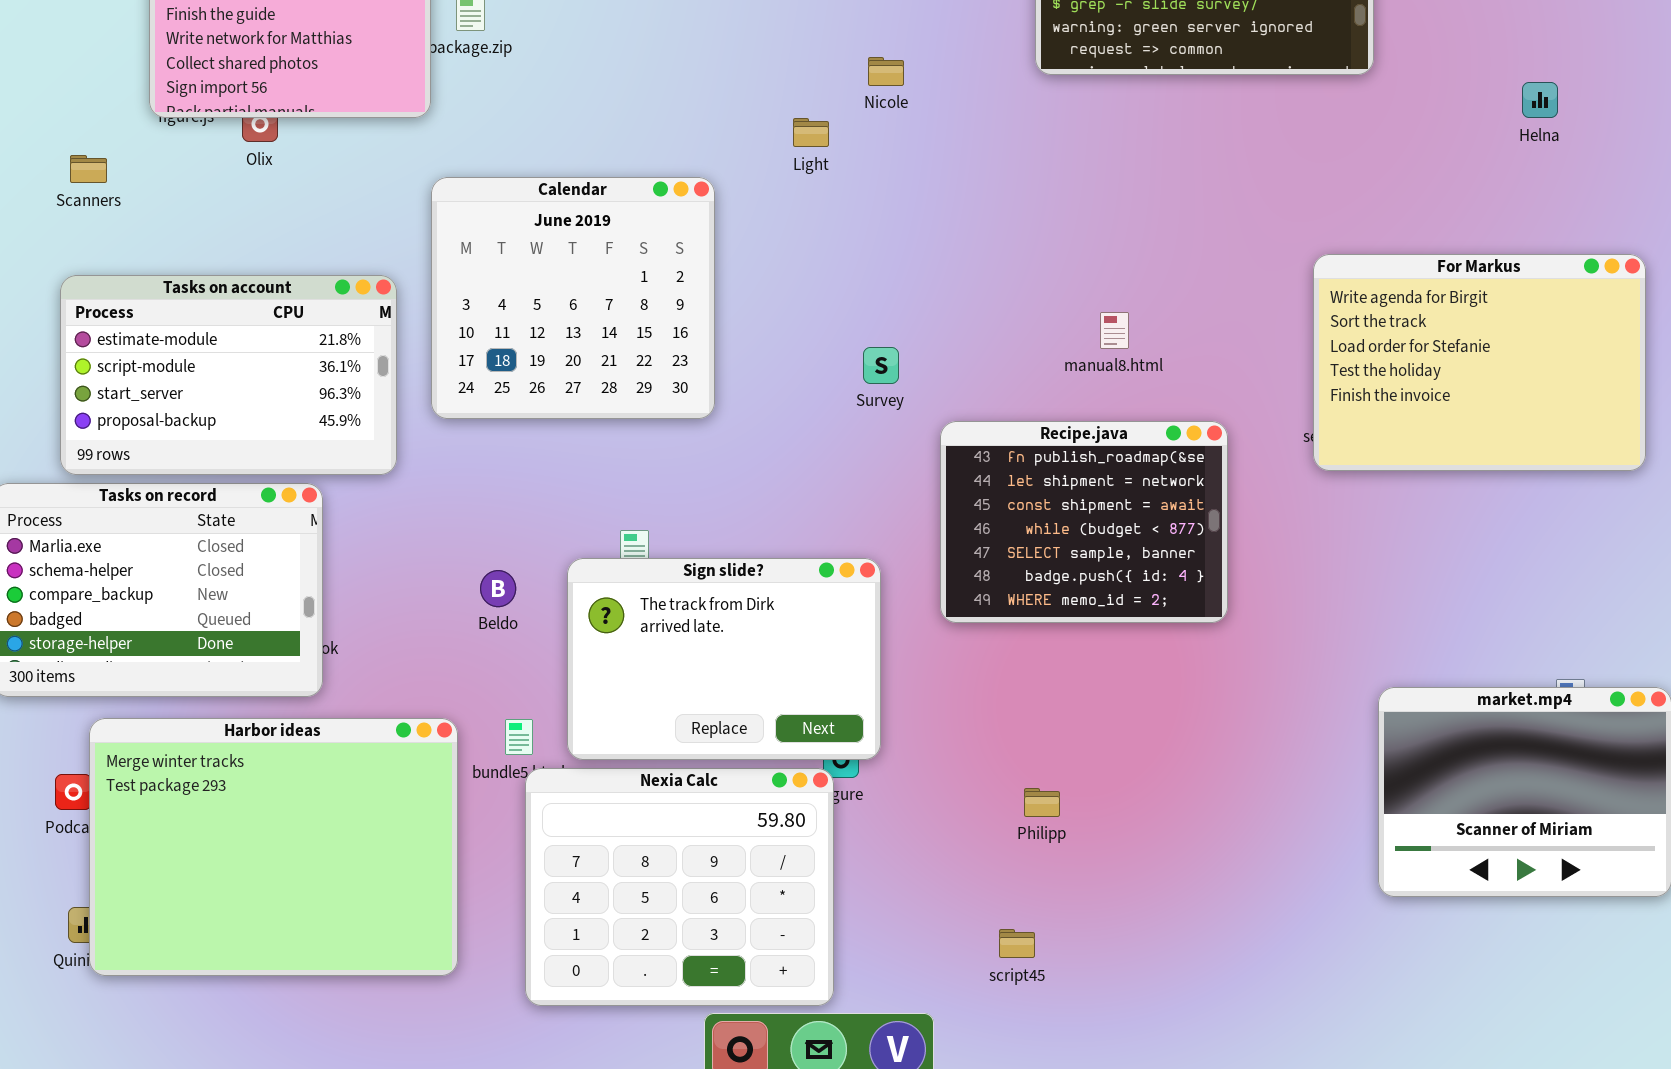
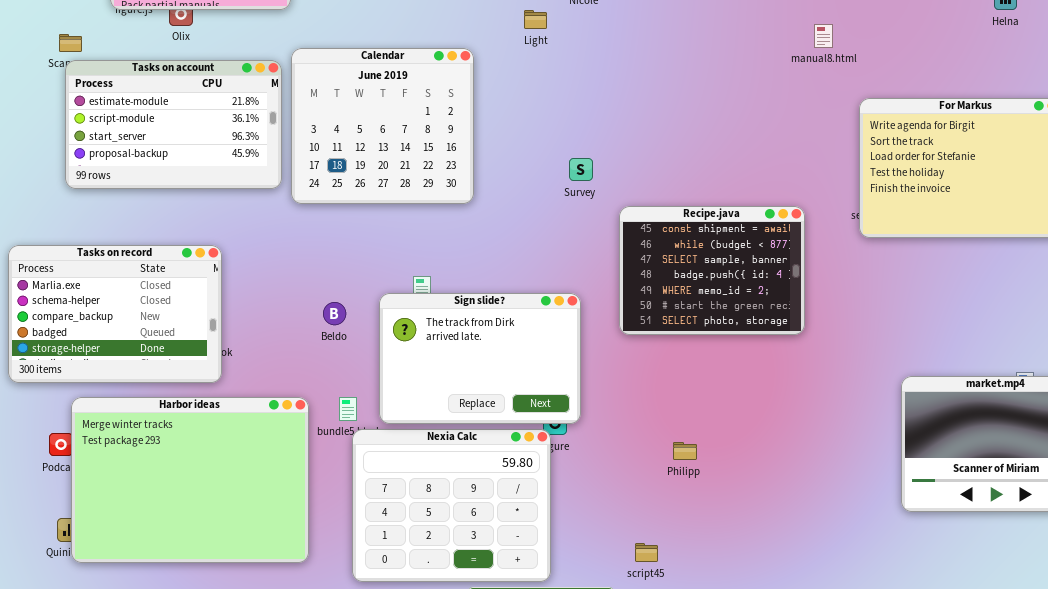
Tasks on account: [60,275,397,475] -> [65,60,282,189], moved
manual8.html: [1100,312,1129,349] -> [814,24,833,48], moved
Recipe.java: [940,421,1228,623] -> [619,206,805,335], scrolled down 2 rows
script45: [999,929,1035,958] -> [635,543,658,562], moved

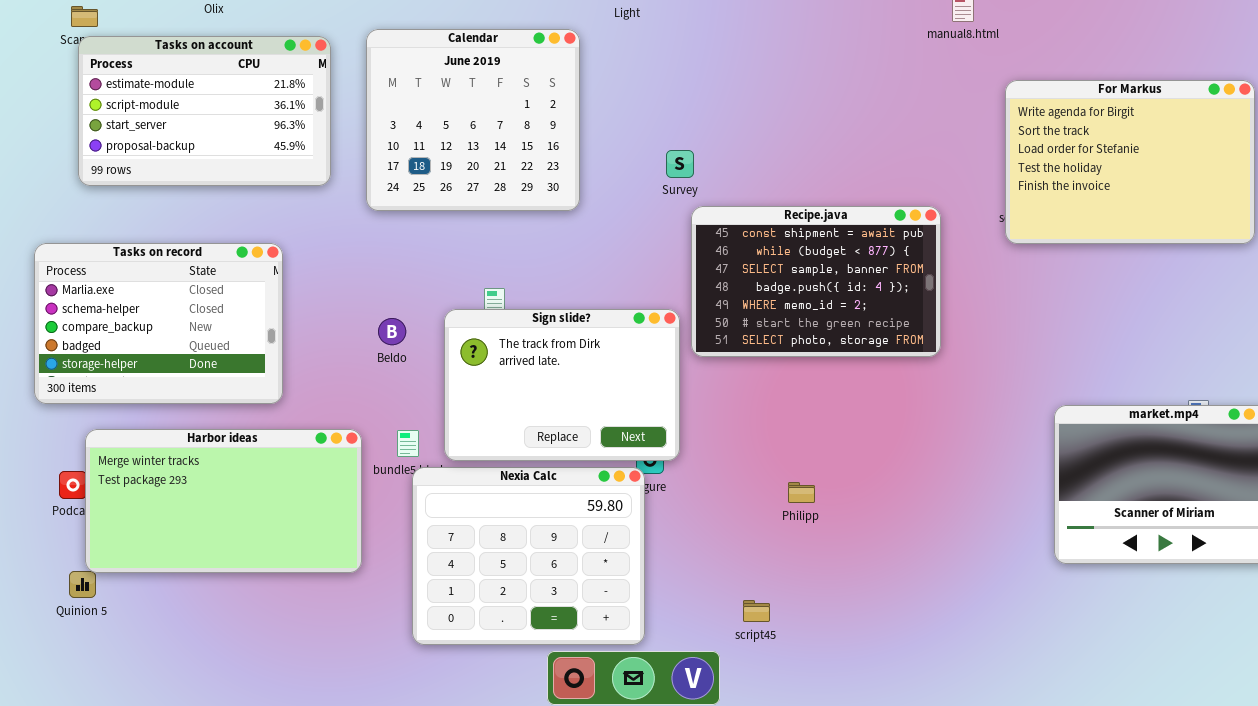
Calendar: [291,48,474,204] -> [366,29,580,211], moved
Recipe.java: [619,206,805,335] -> [691,206,941,357], resized
Tasks on record: [8,245,222,383] -> [34,243,283,404], moved
Harbor ideas: [71,397,309,563] -> [85,429,362,573], resized

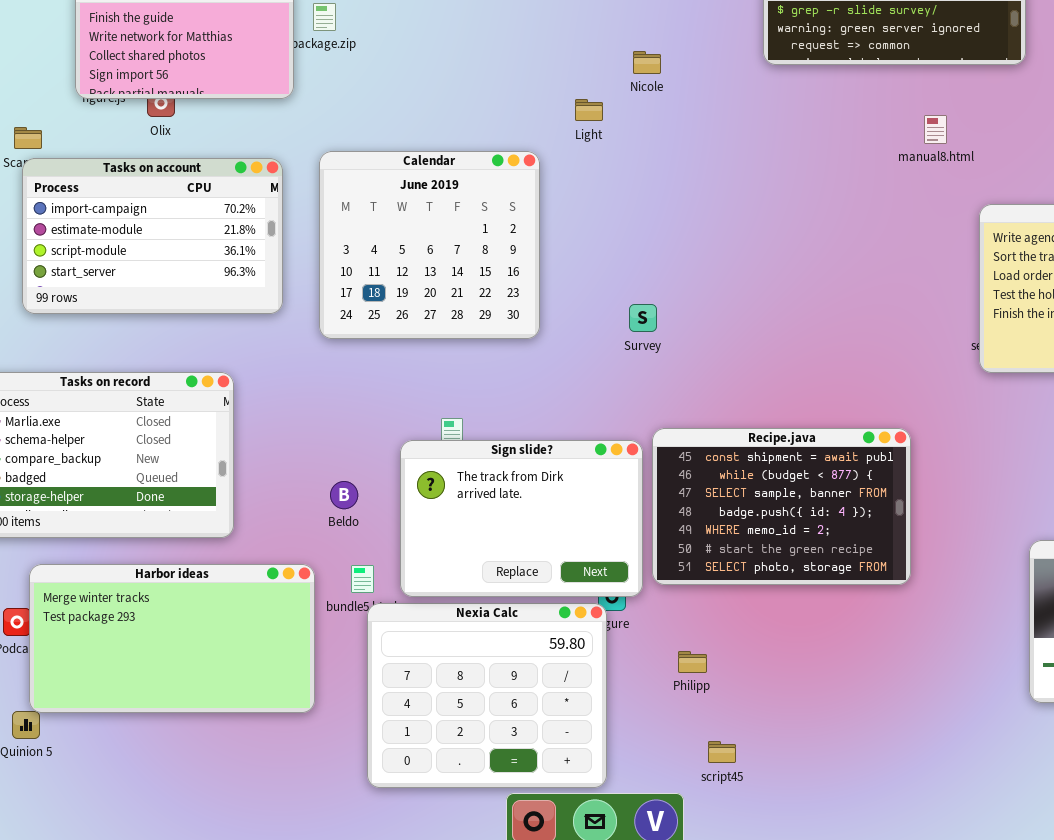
Tasks on account: [78,36,331,186] -> [22,158,283,314], scrolled up 1 row
Survey: [666,150,694,178] -> [629,304,657,332], moved
Recipe.java: [691,206,941,357] -> [652,428,911,585], moved
Beldo: [378,318,406,345] -> [330,481,358,509], moved
Philipp: [788,482,815,503] -> [678,651,707,673], moved

